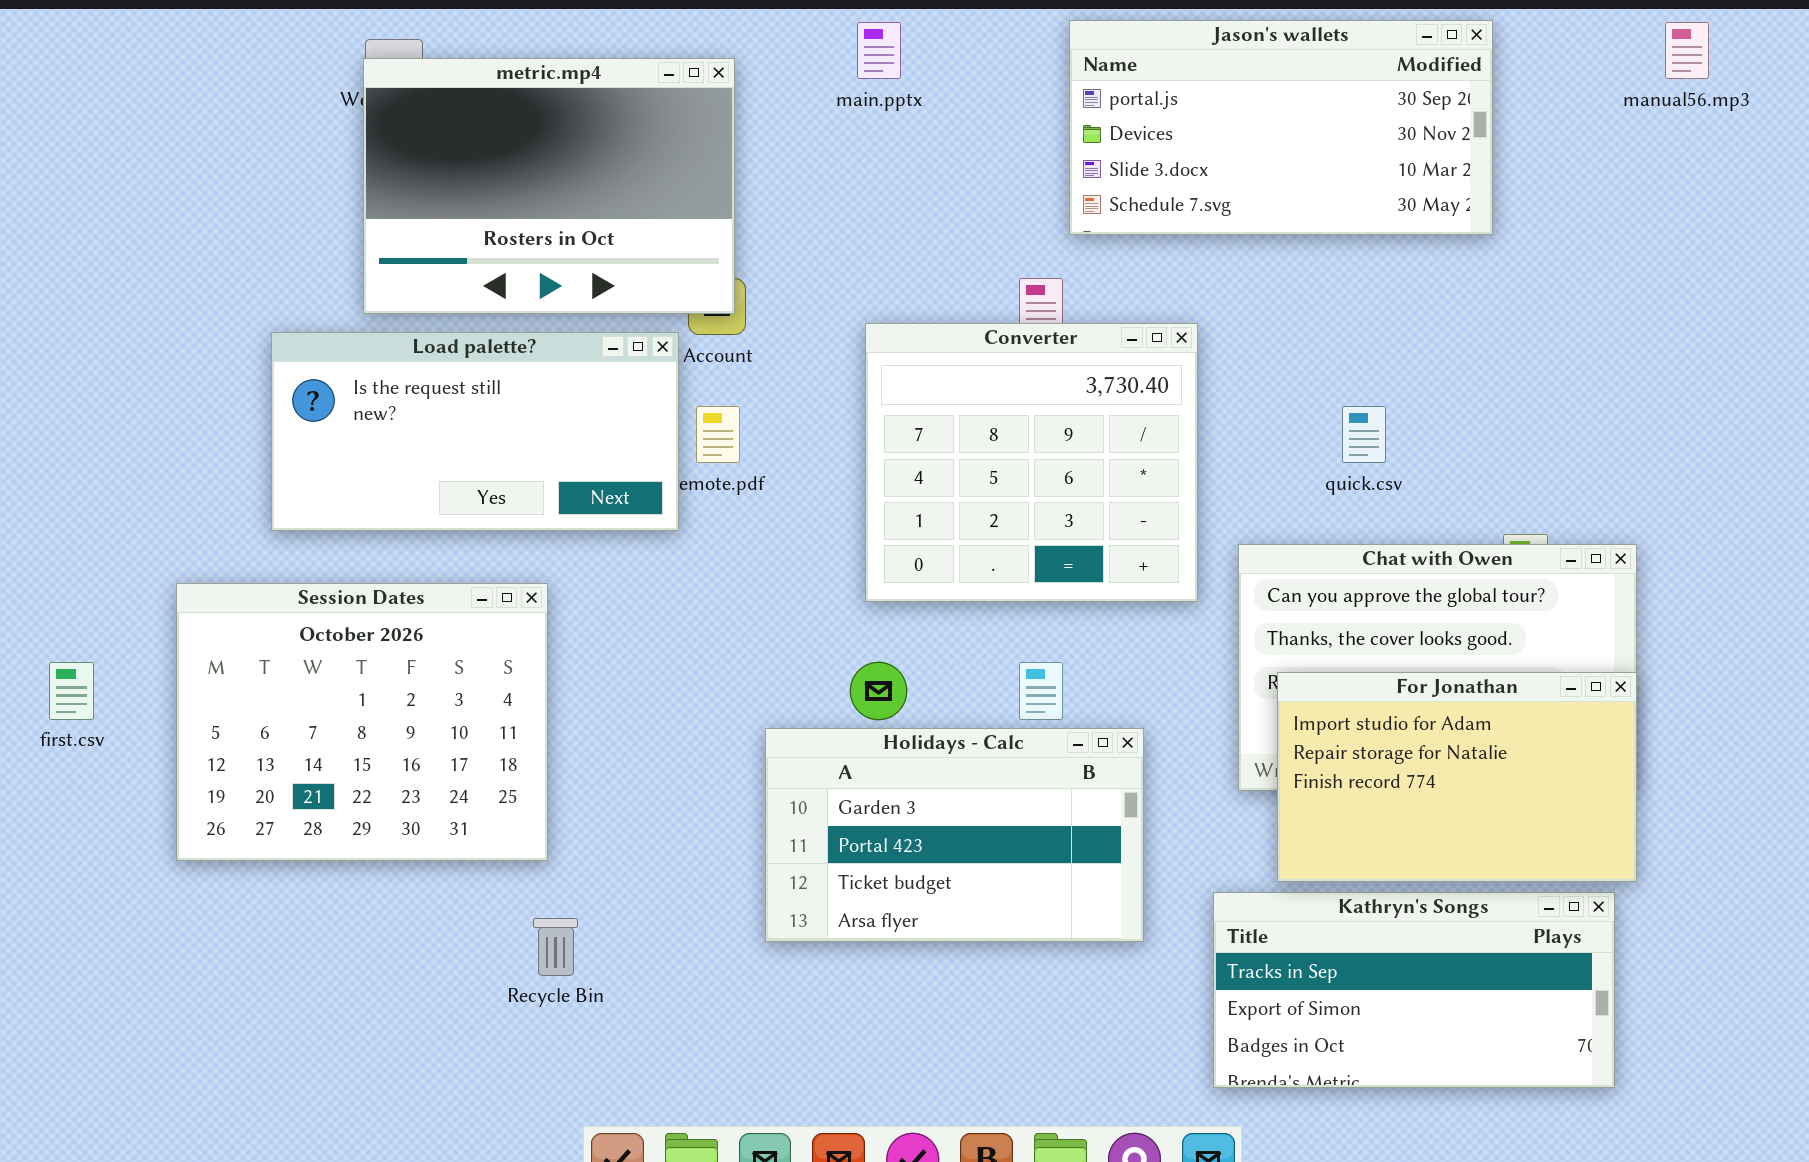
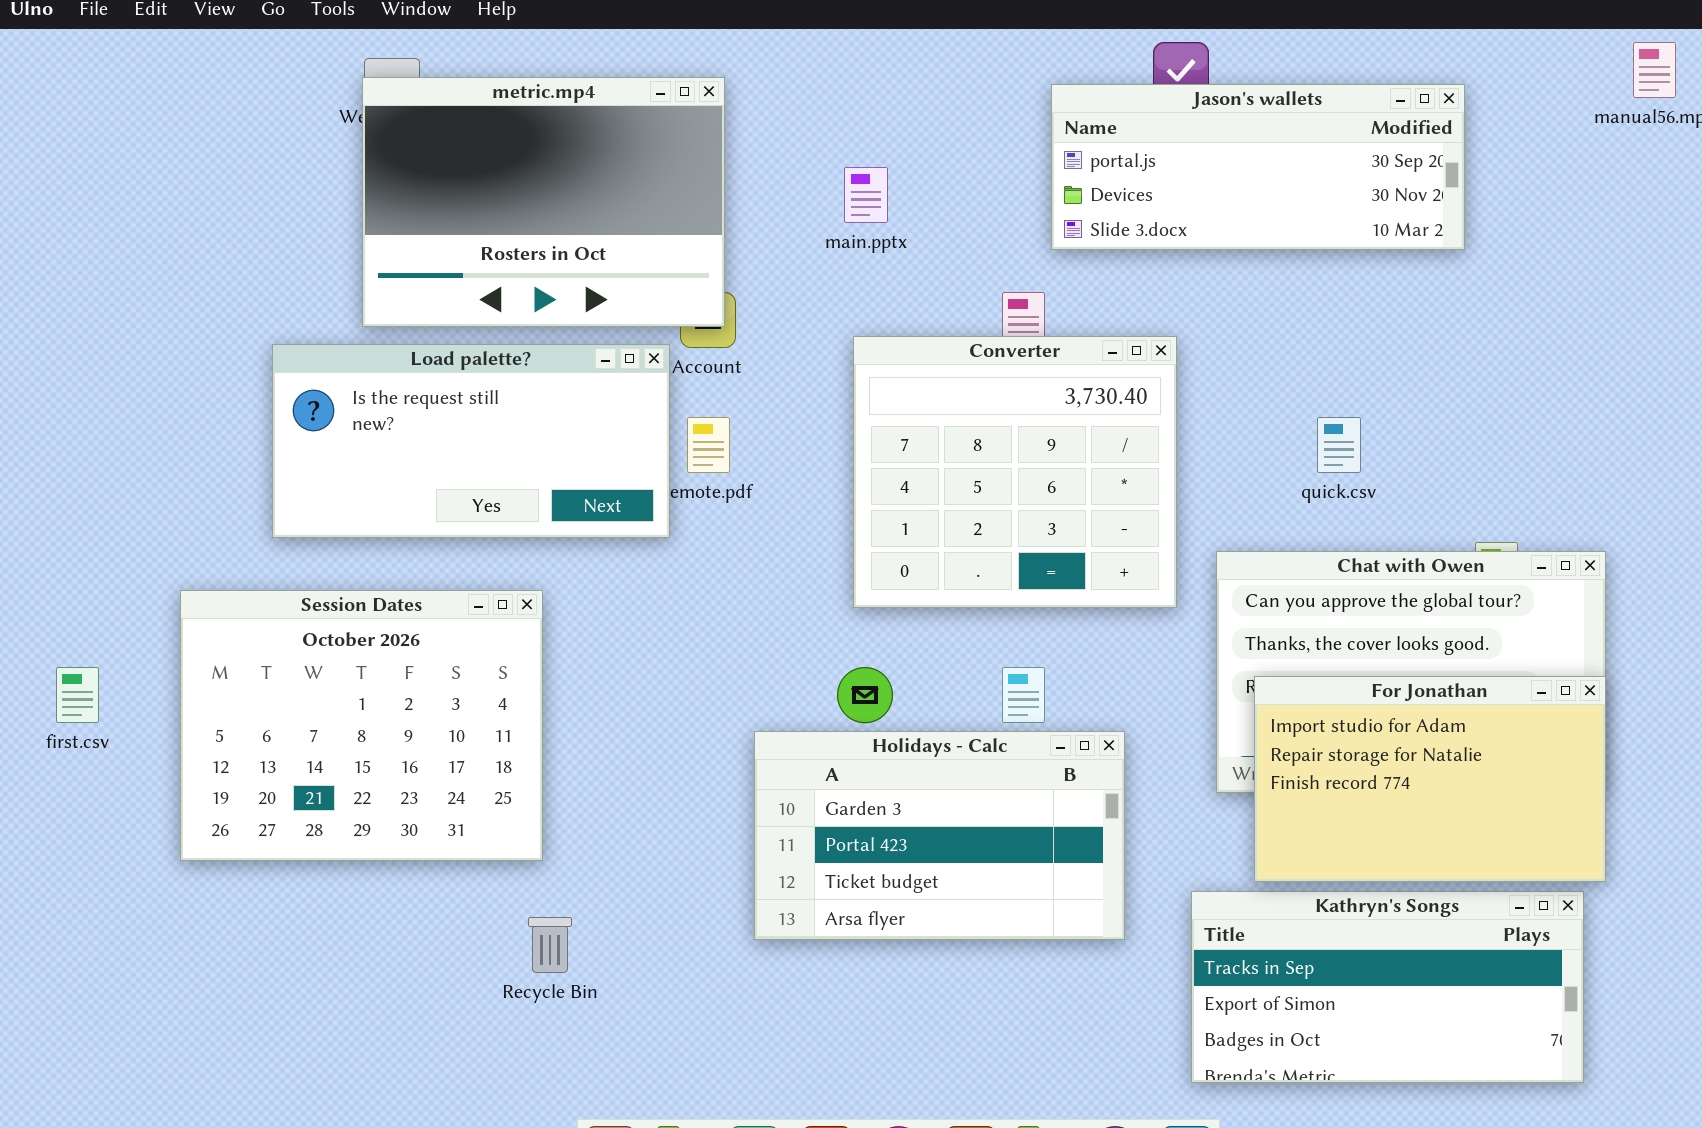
Jason's wallets: [1069,20,1493,235] -> [1051,84,1465,250], resized
main.pptx: [857,22,901,79] -> [844,167,888,223], moved

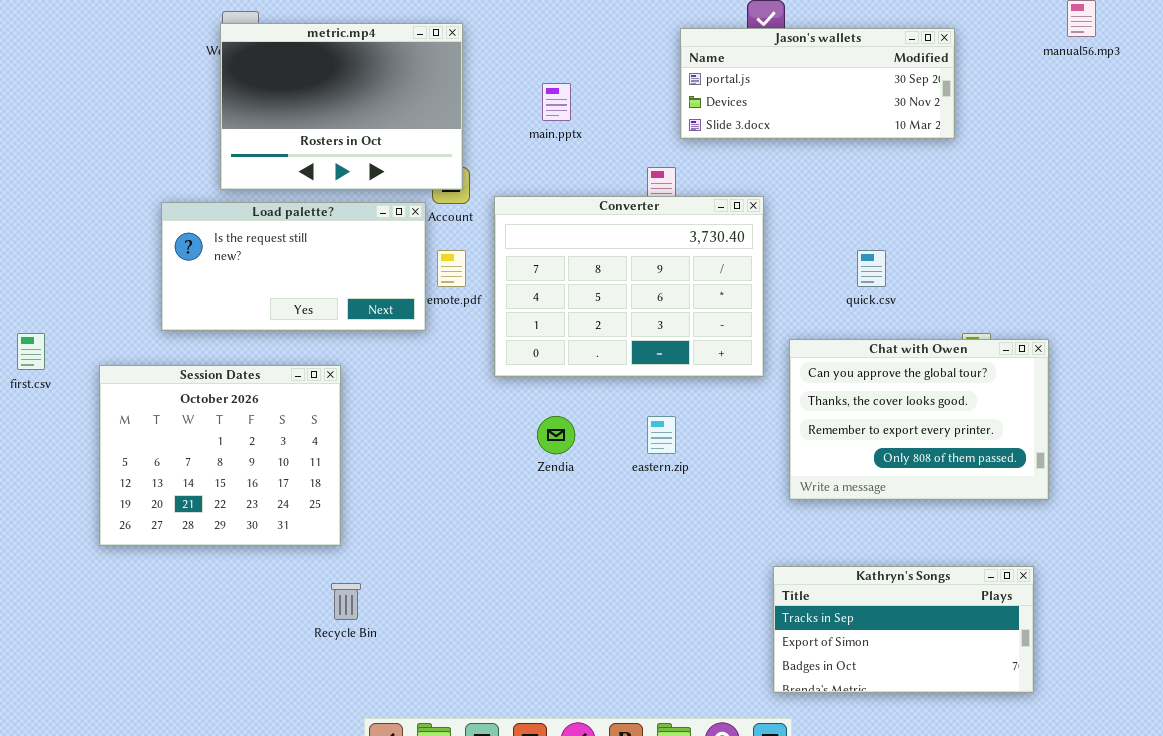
Converter: [853,336,1177,608] -> [494,196,764,377], resized
first.csv: [56,667,99,723] -> [17,333,45,370], moved
For Jonathan: [1254,676,1606,882] -> none, closed
Holidays - Calc: [754,731,1125,940] -> none, closed

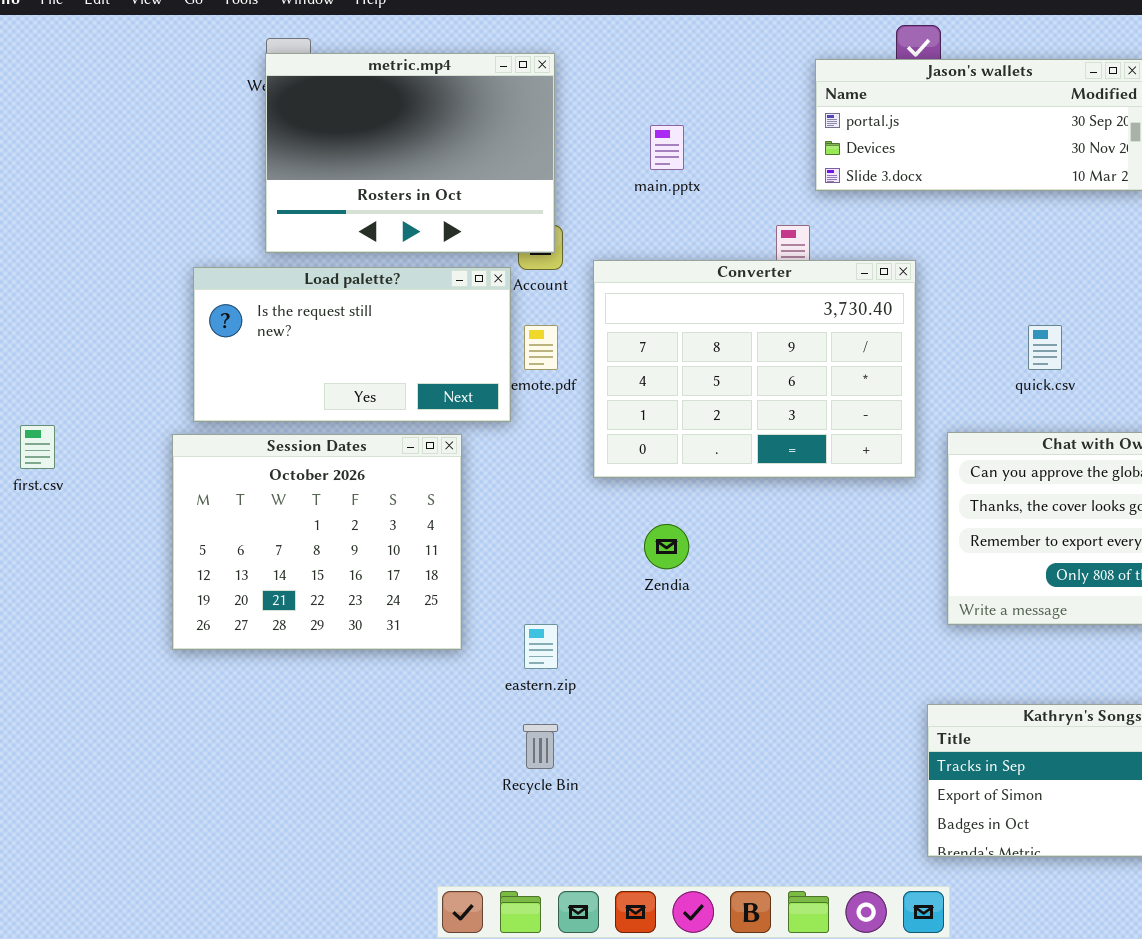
Session Dates: [99,365,341,546] -> [172,434,462,650], moved
eastern.zip: [647,416,676,454] -> [524,624,558,669], moved
Recycle Bin: [331,583,361,620] -> [523,724,558,769], moved

